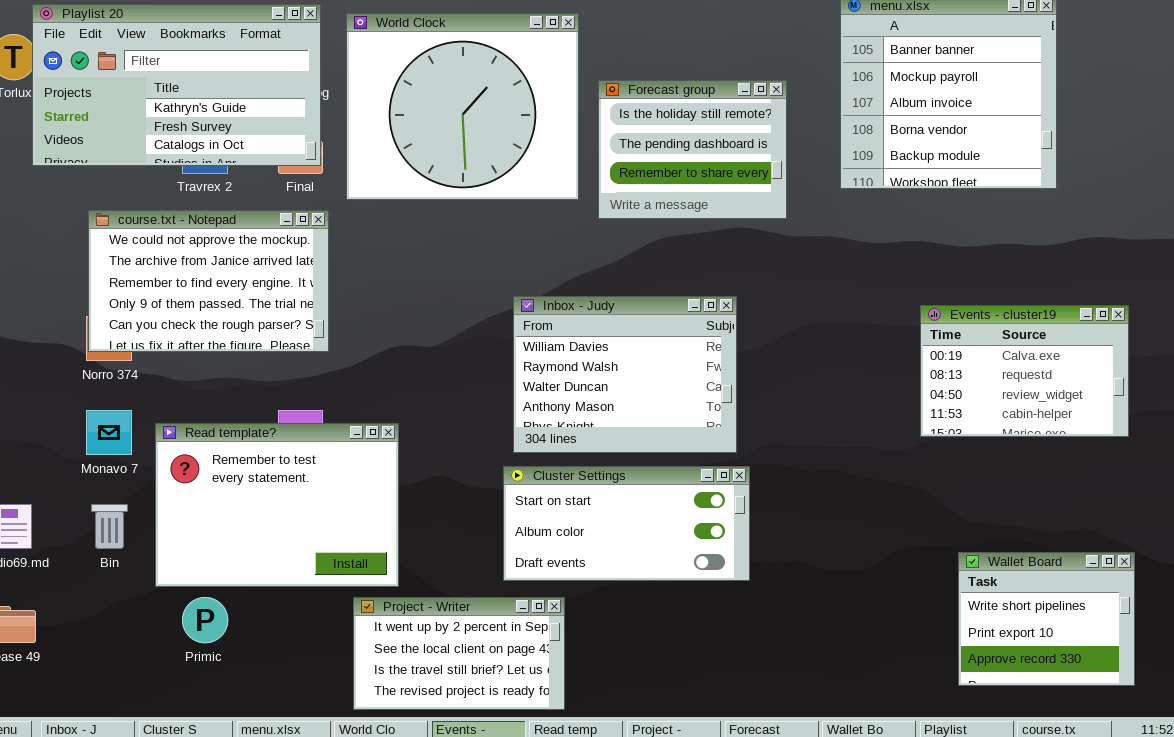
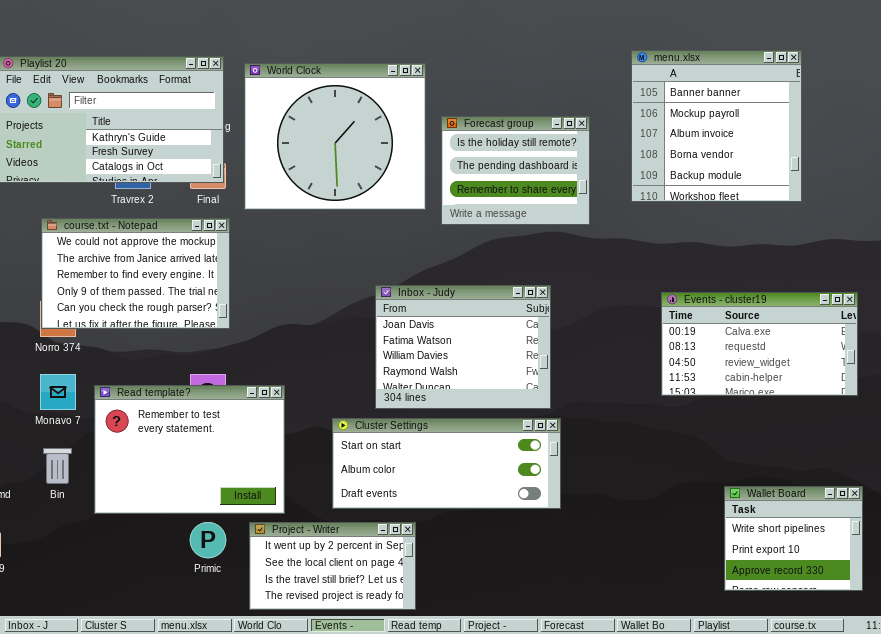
Inbox - Judy: [513,296,737,453] -> [375,285,551,409], scrolled up 2 rows
Events - cluster19: [920,305,1129,437] -> [661,292,858,396], resized
Cluster Settings: [503,466,750,581] -> [332,418,561,509], resized
Primic: [182,597,228,643] -> [190,522,226,558], moved

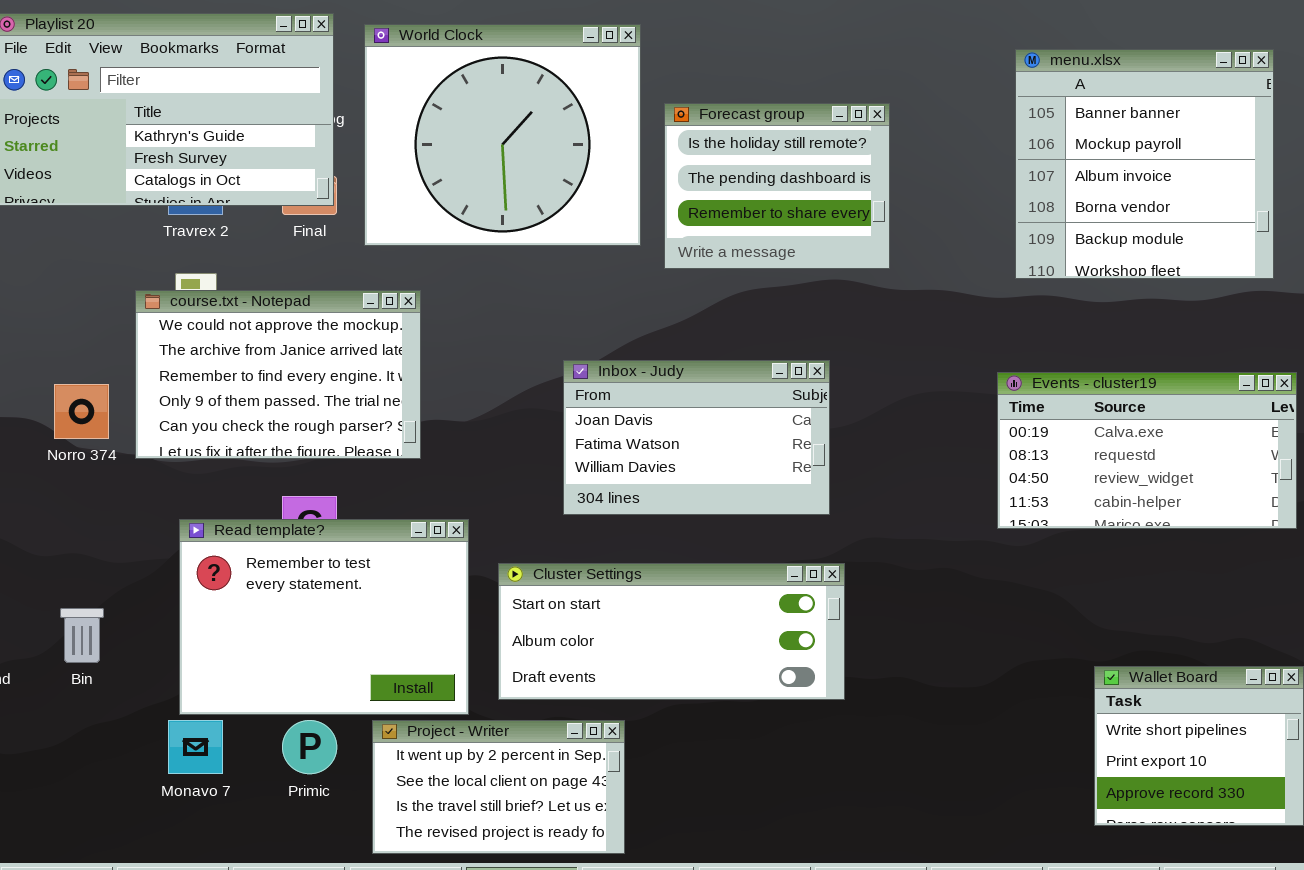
menu.xlsx: [631,50,802,202] -> [1015,49,1274,279], moved
course.txt - Notepad: [41,218,230,329] -> [135,290,421,459], moved
Inbox - Judy: [375,285,551,409] -> [563,360,830,515], resized
Monavo 7: [40,374,76,410] -> [168,720,223,774], moved
Read template?: [94,385,285,514] -> [179,519,469,715], moved

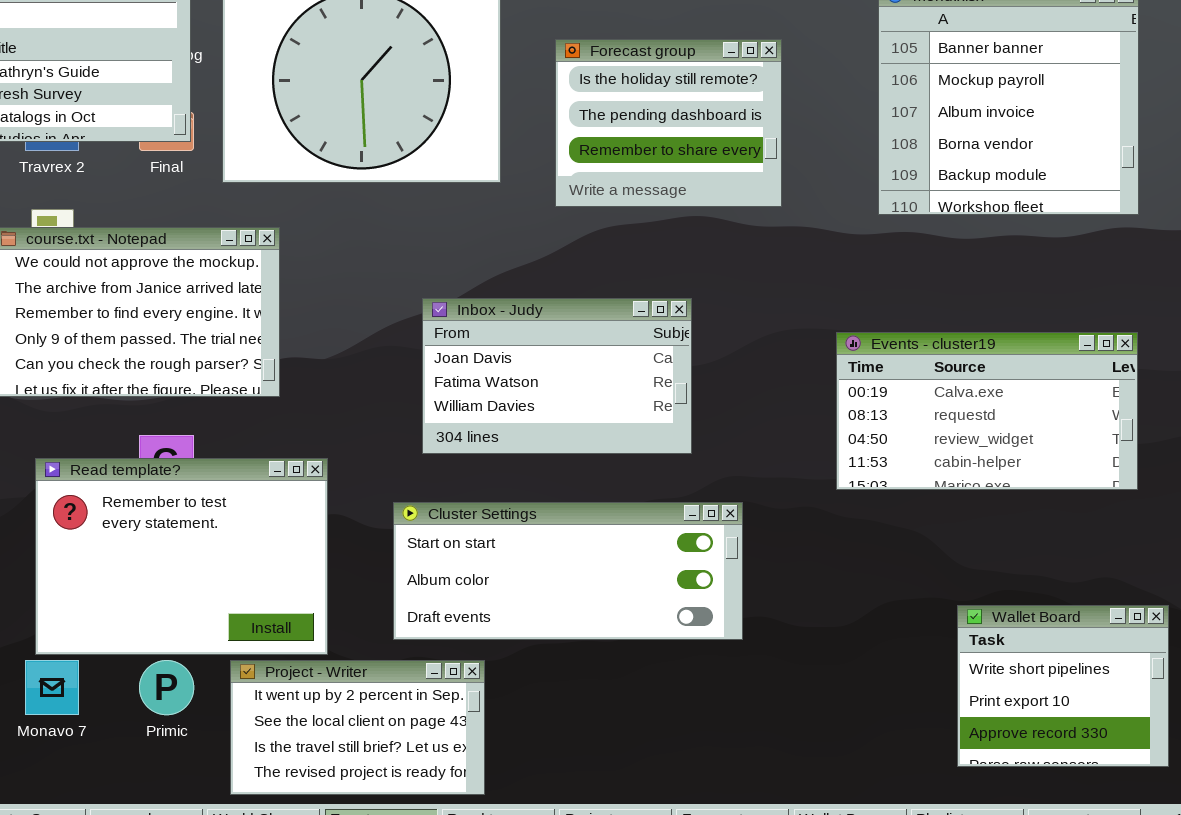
Forecast group: [664,103,890,269] -> [555,39,782,207], moved
Events - cluster19: [997,372,1297,529] -> [836,332,1138,490], moved
Cluster Settings: [498,563,845,700] -> [393,502,743,640], moved

